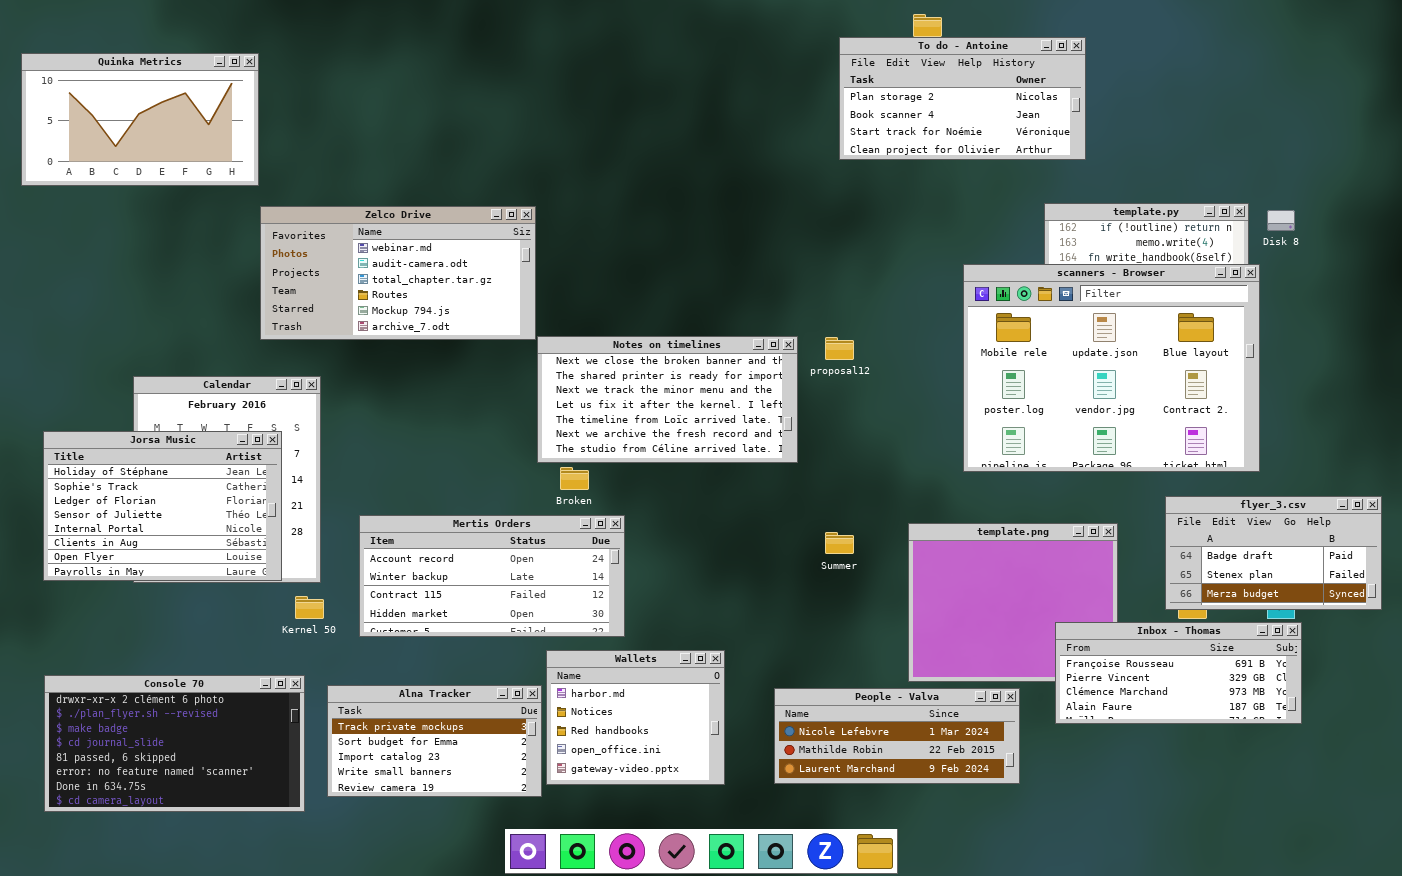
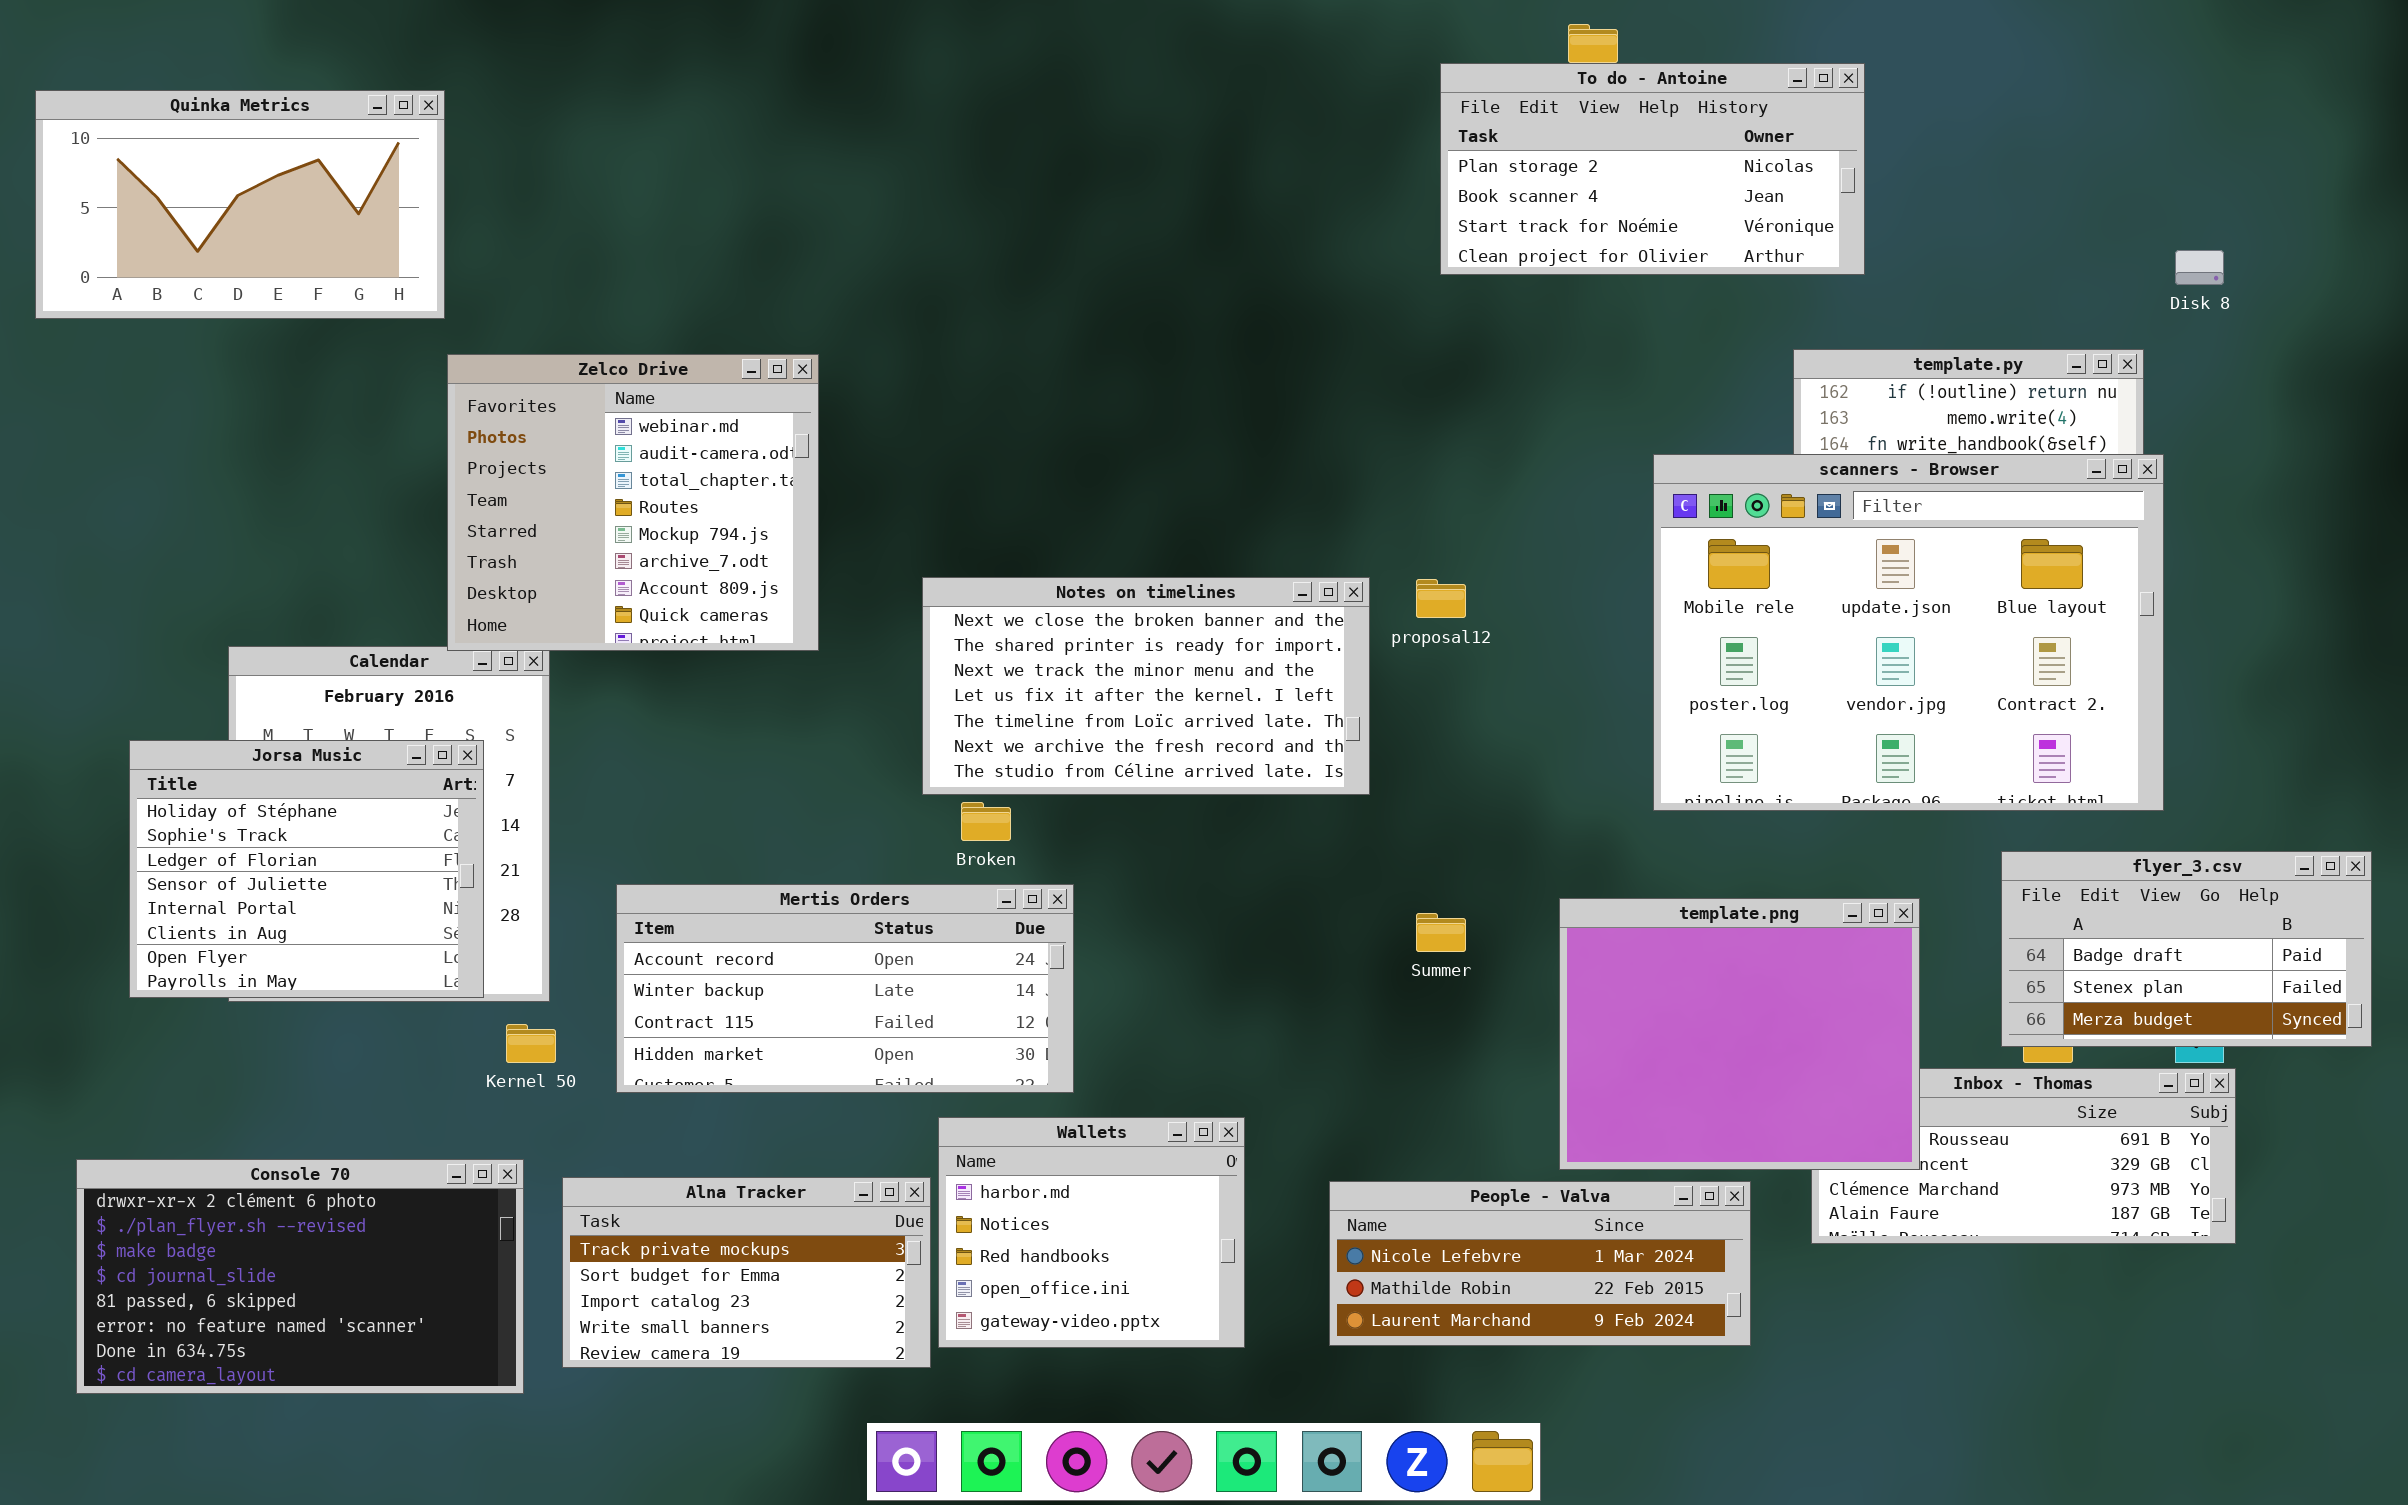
Zelco Drive: [260,206,536,340] -> [447,354,819,651], resized
Disk 8: [1267,210,1295,231] -> [2175,250,2224,285], moved
Jorsa Music: [43,431,282,581] -> [129,740,484,998], resized
template.png: [908,523,1118,682] -> [1559,898,1920,1170], raised

